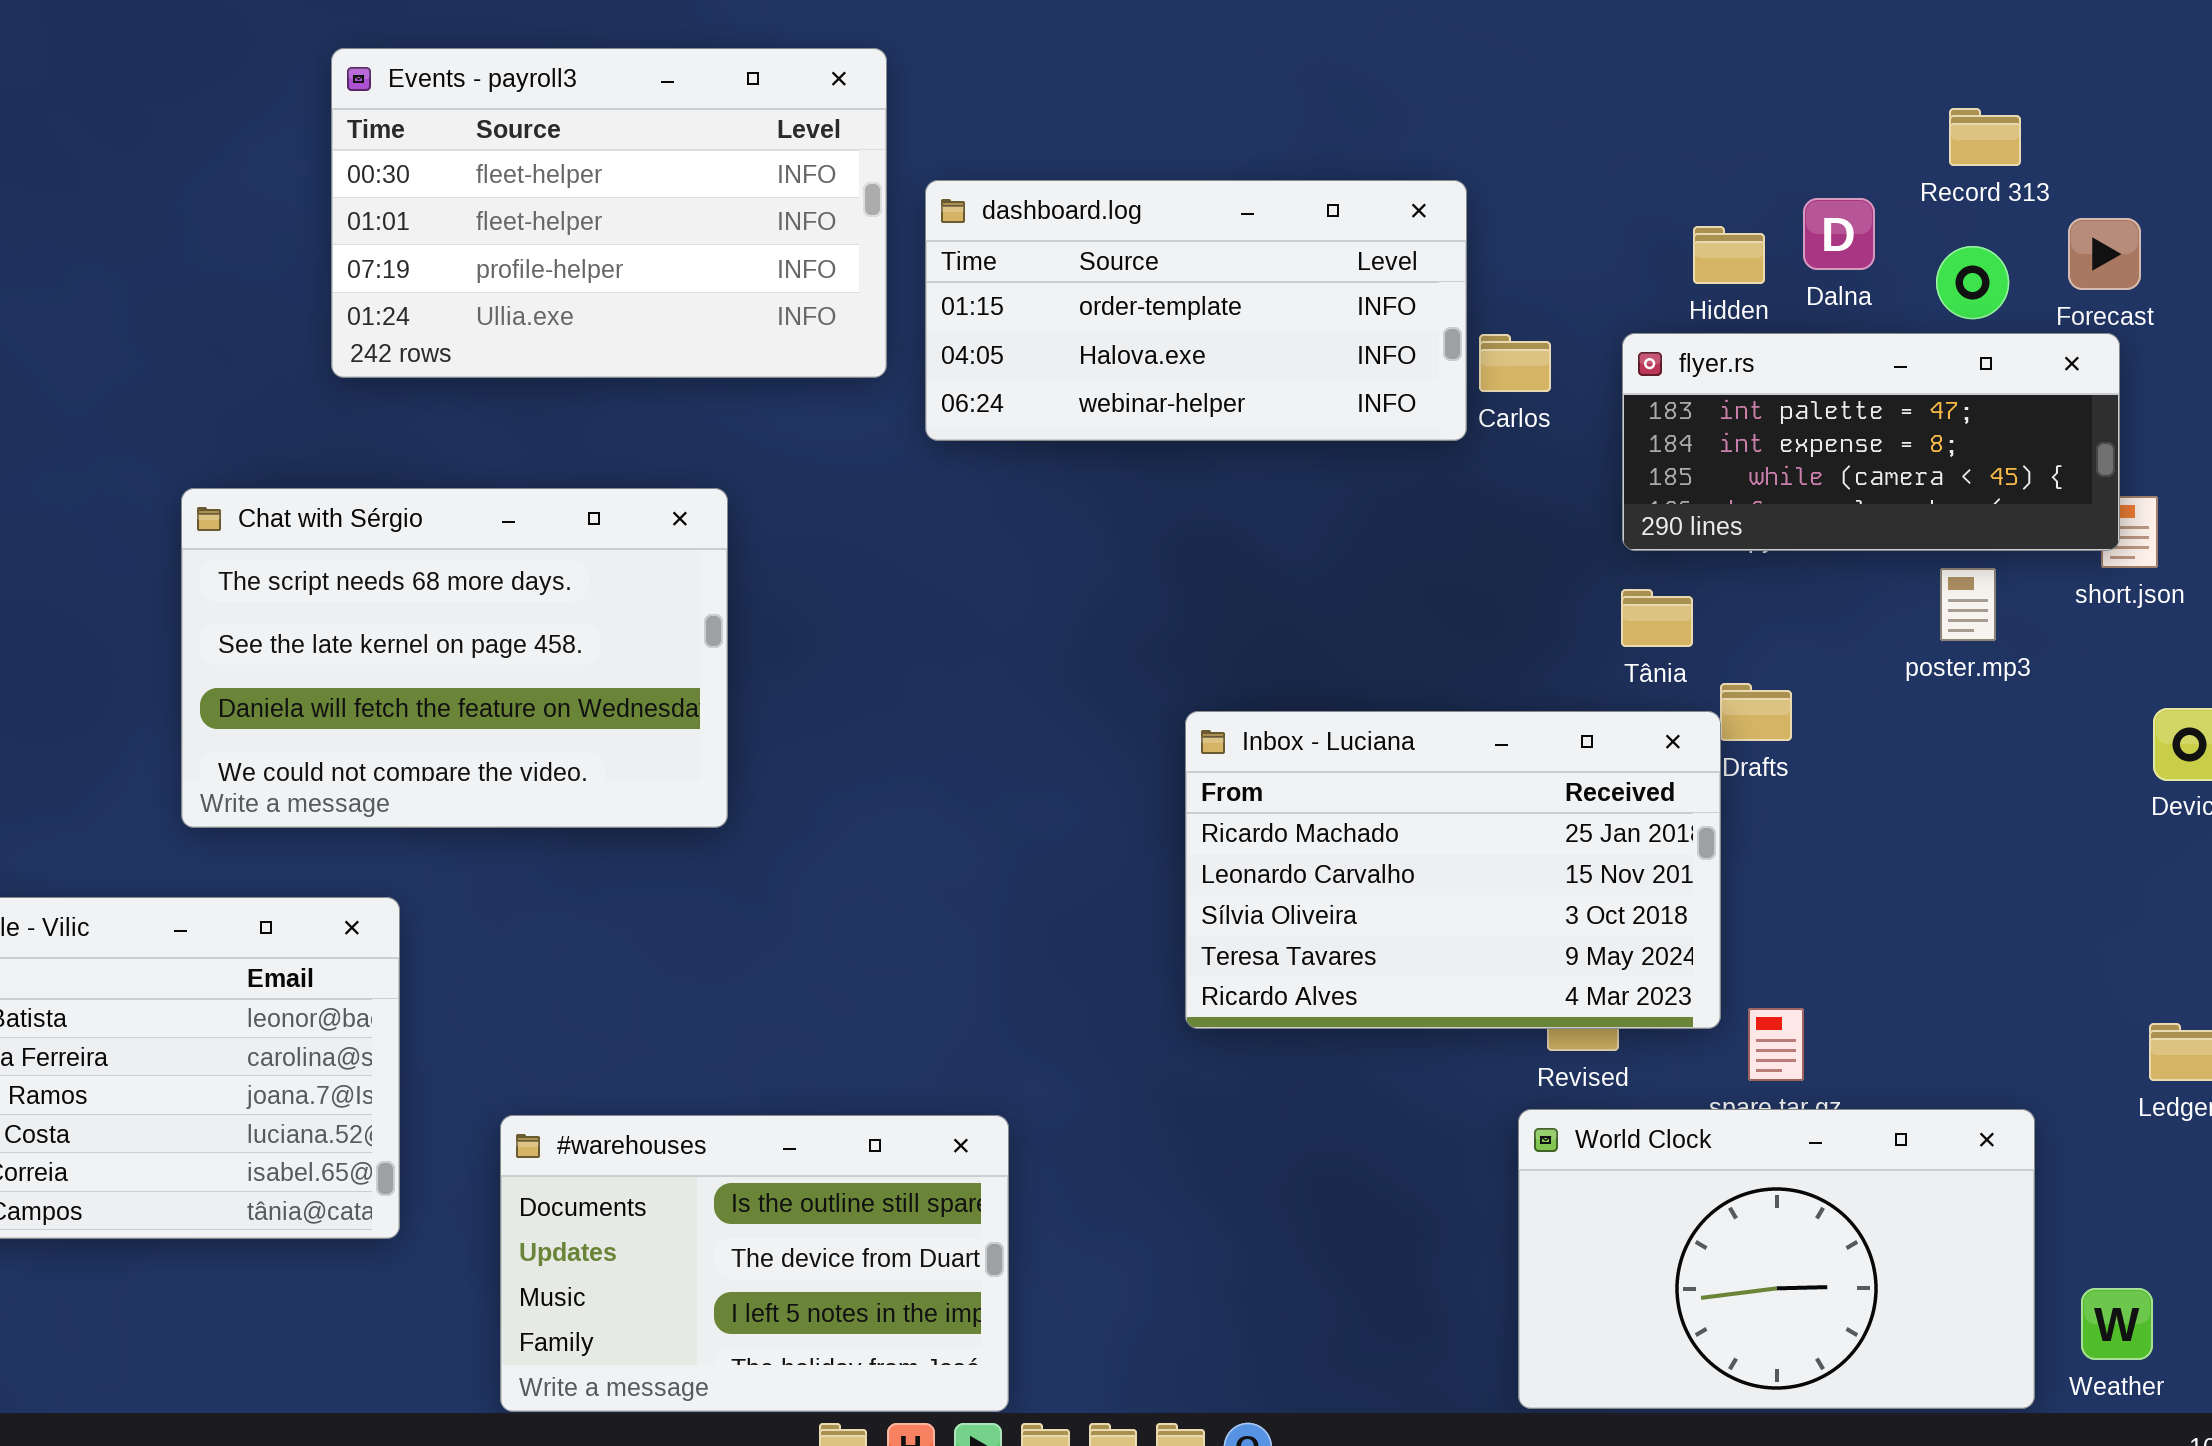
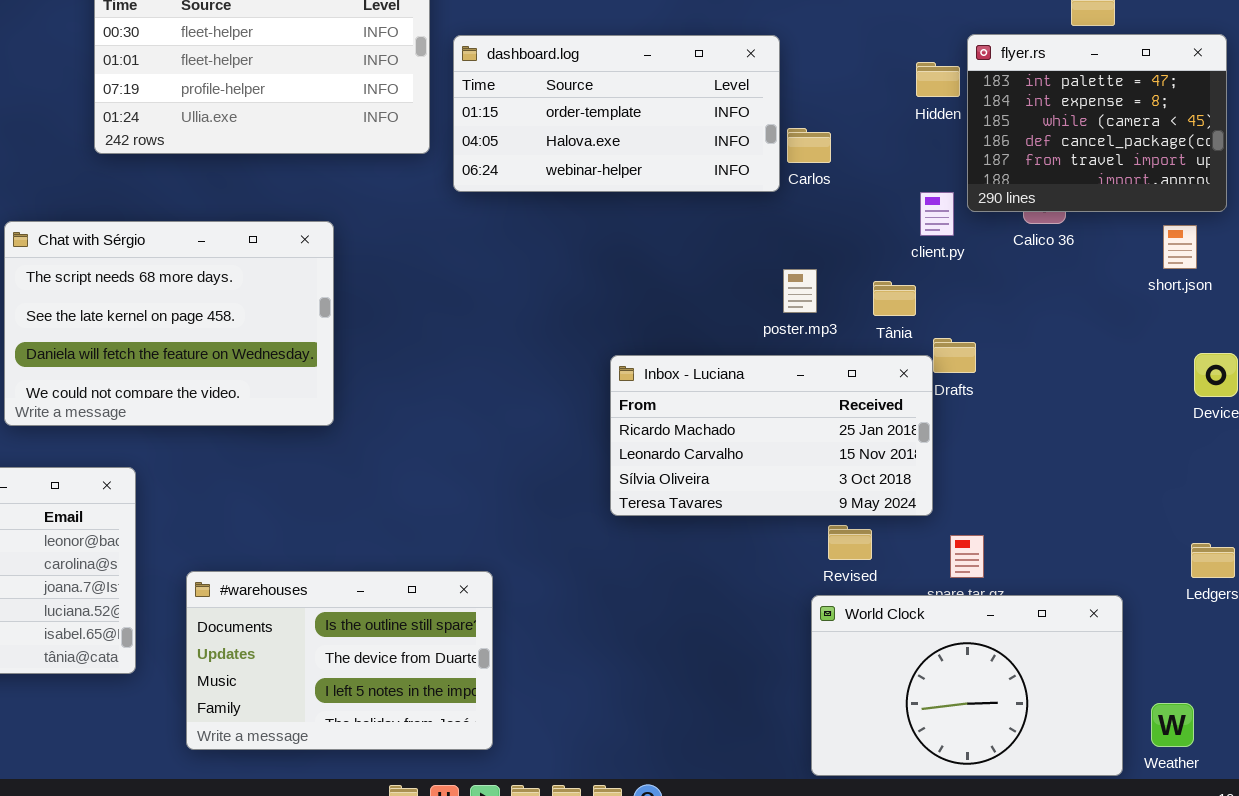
flyer.rs: [1622,333,2120,551] -> [967,34,1227,212], moved, resized
poster.mp3: [1940,568,1996,641] -> [783,269,817,313], moved
Inbox - Luciana: [1185,711,1721,1029] -> [610,355,933,516], resized
#warehouses: [500,1115,1009,1412] -> [186,571,493,750], moved

